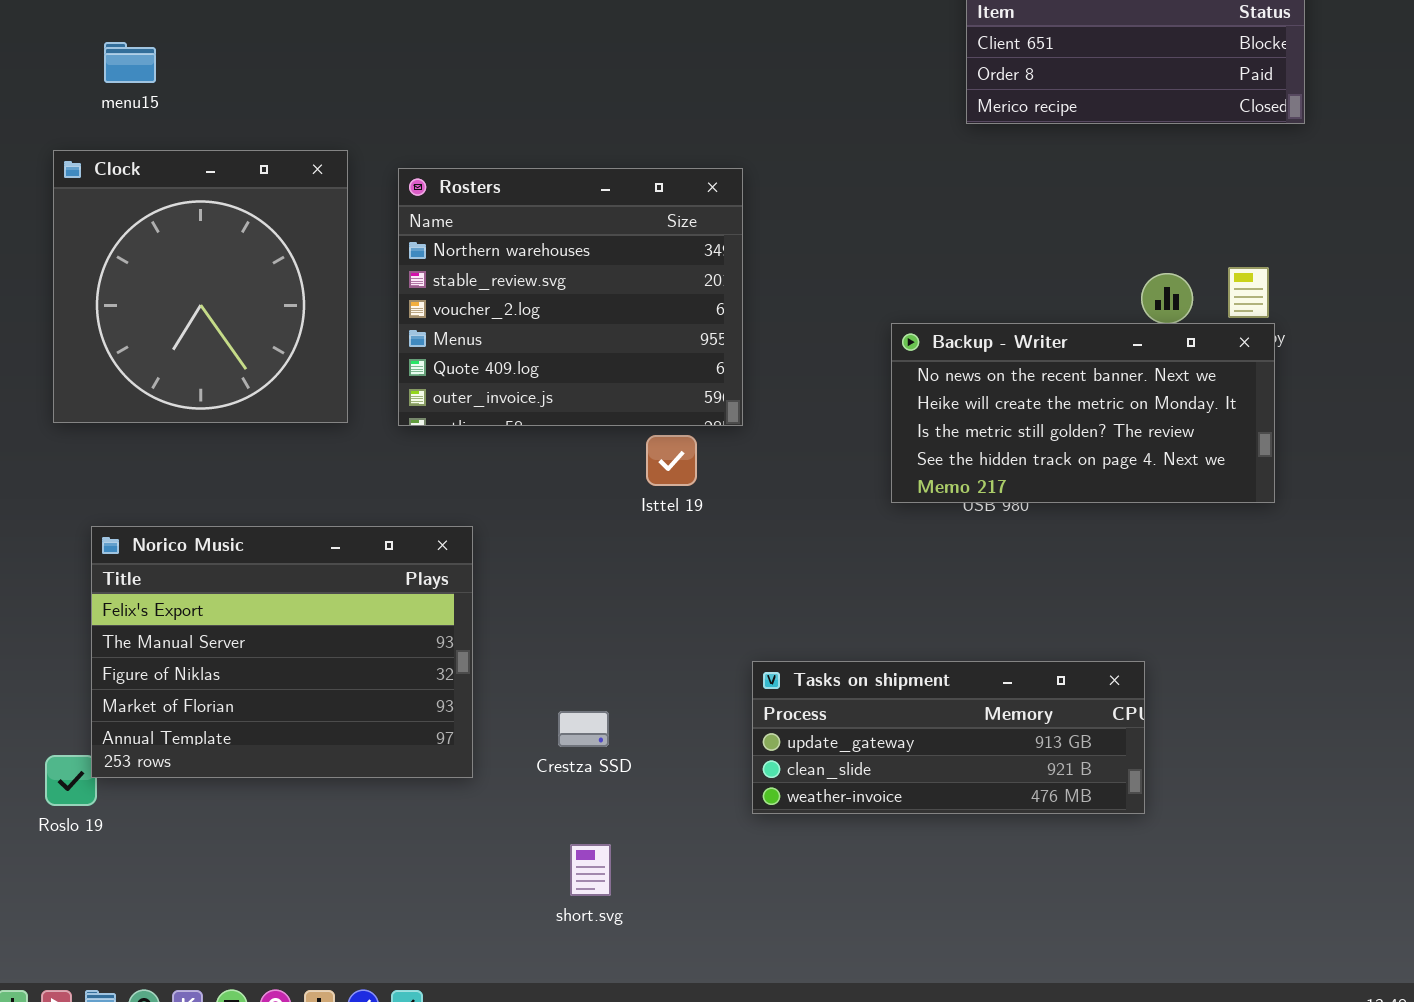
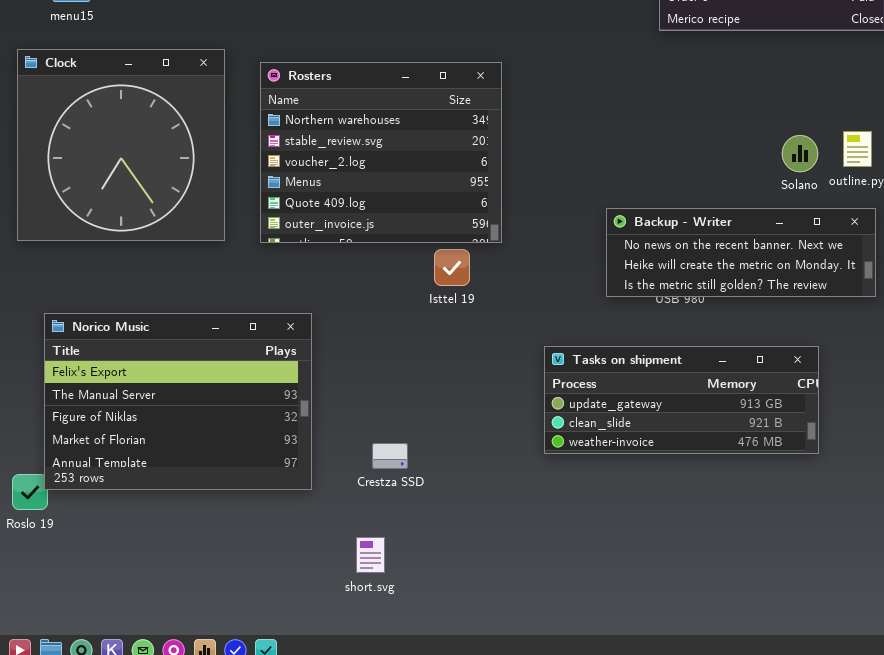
Backup - Writer: [891,323,1275,503] -> [606,208,876,297], resized
Tasks on shipment: [752,661,1145,814] -> [544,346,819,454], moved
short.svg: [570,844,611,896] -> [356,537,385,573], moved

